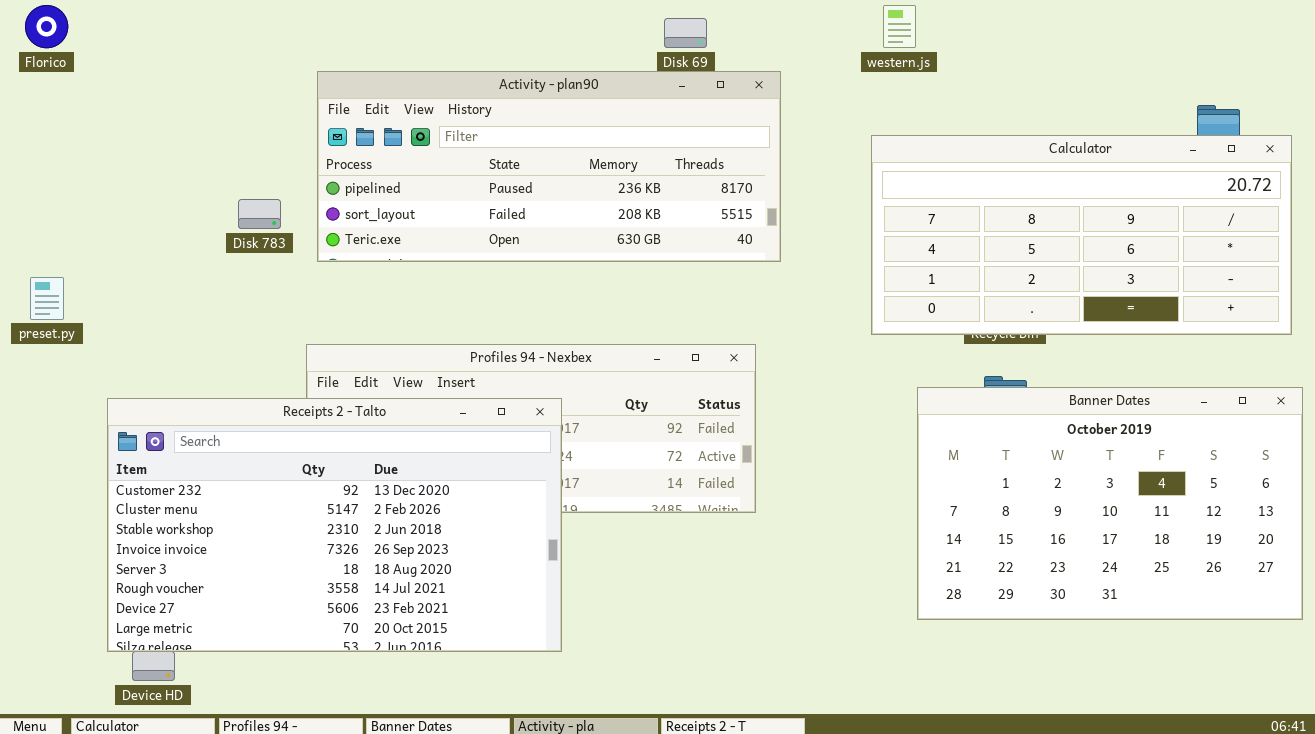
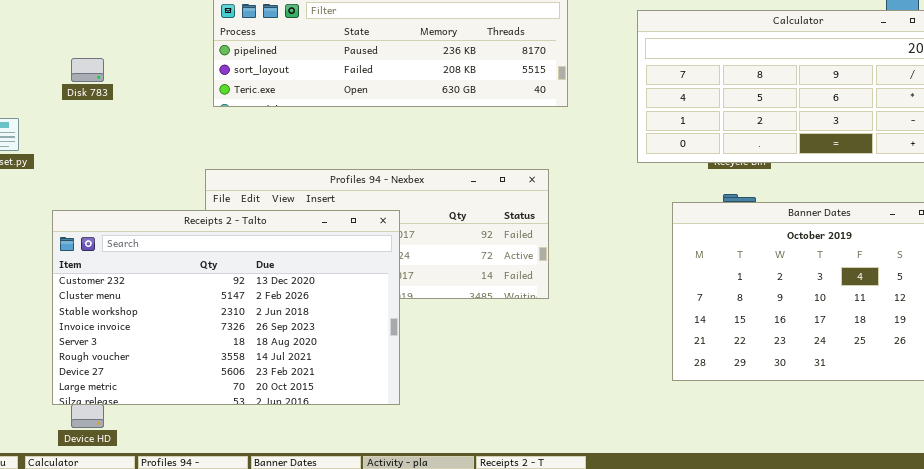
Disk 783: [238,199,281,229] -> [71,58,104,82], moved

